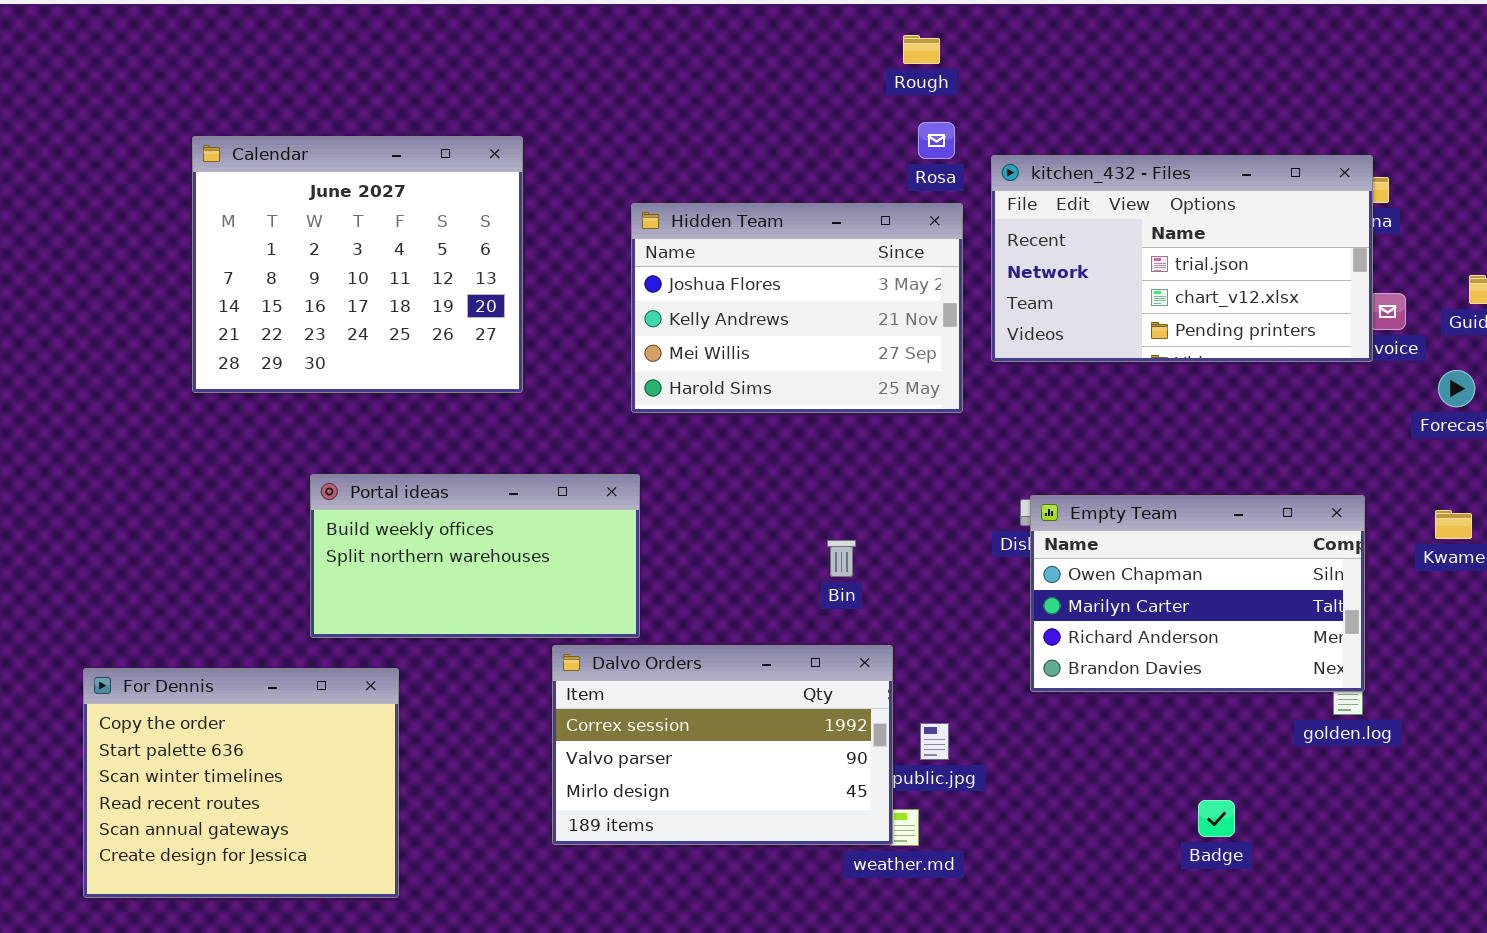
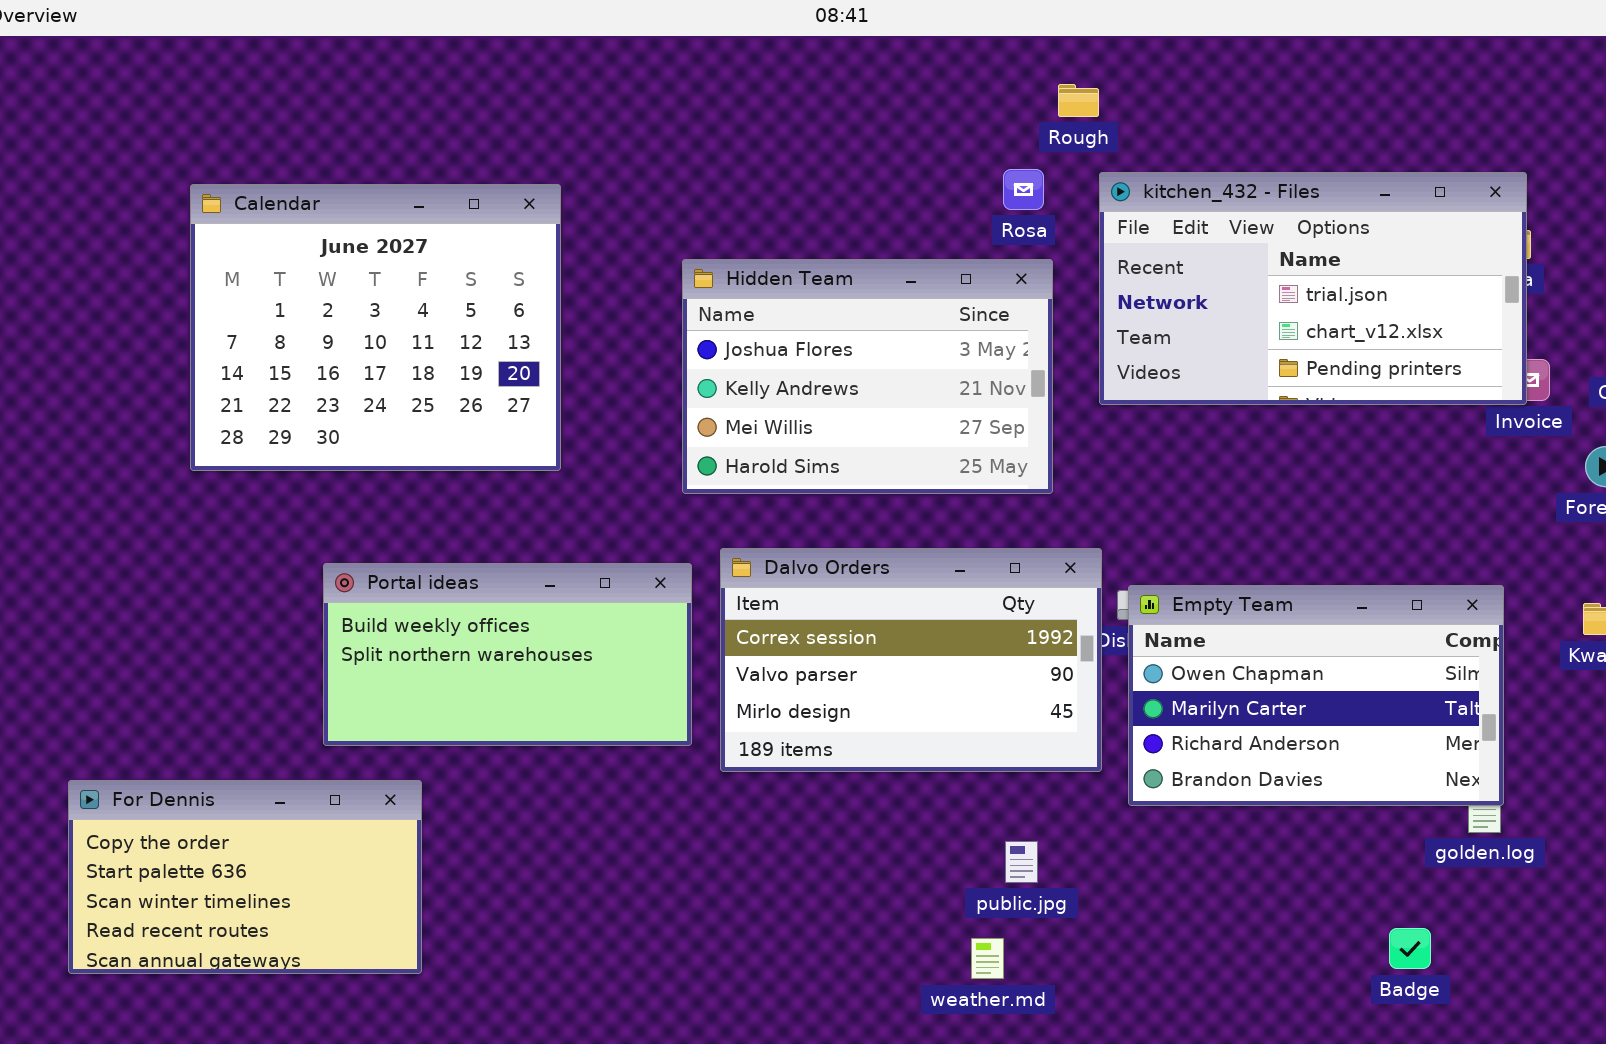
Rough: [903,35,940,64] -> [1058,84,1099,117], moved
kitchen_432 - Files: [991,155,1373,362] -> [1099,172,1527,405], moved
Dalvo Orders: [552,645,893,845] -> [720,548,1102,772], moved
For Dennis: [83,668,399,898] -> [68,780,422,974], resized
Badge: [1198,800,1235,837] -> [1389,928,1431,969], moved

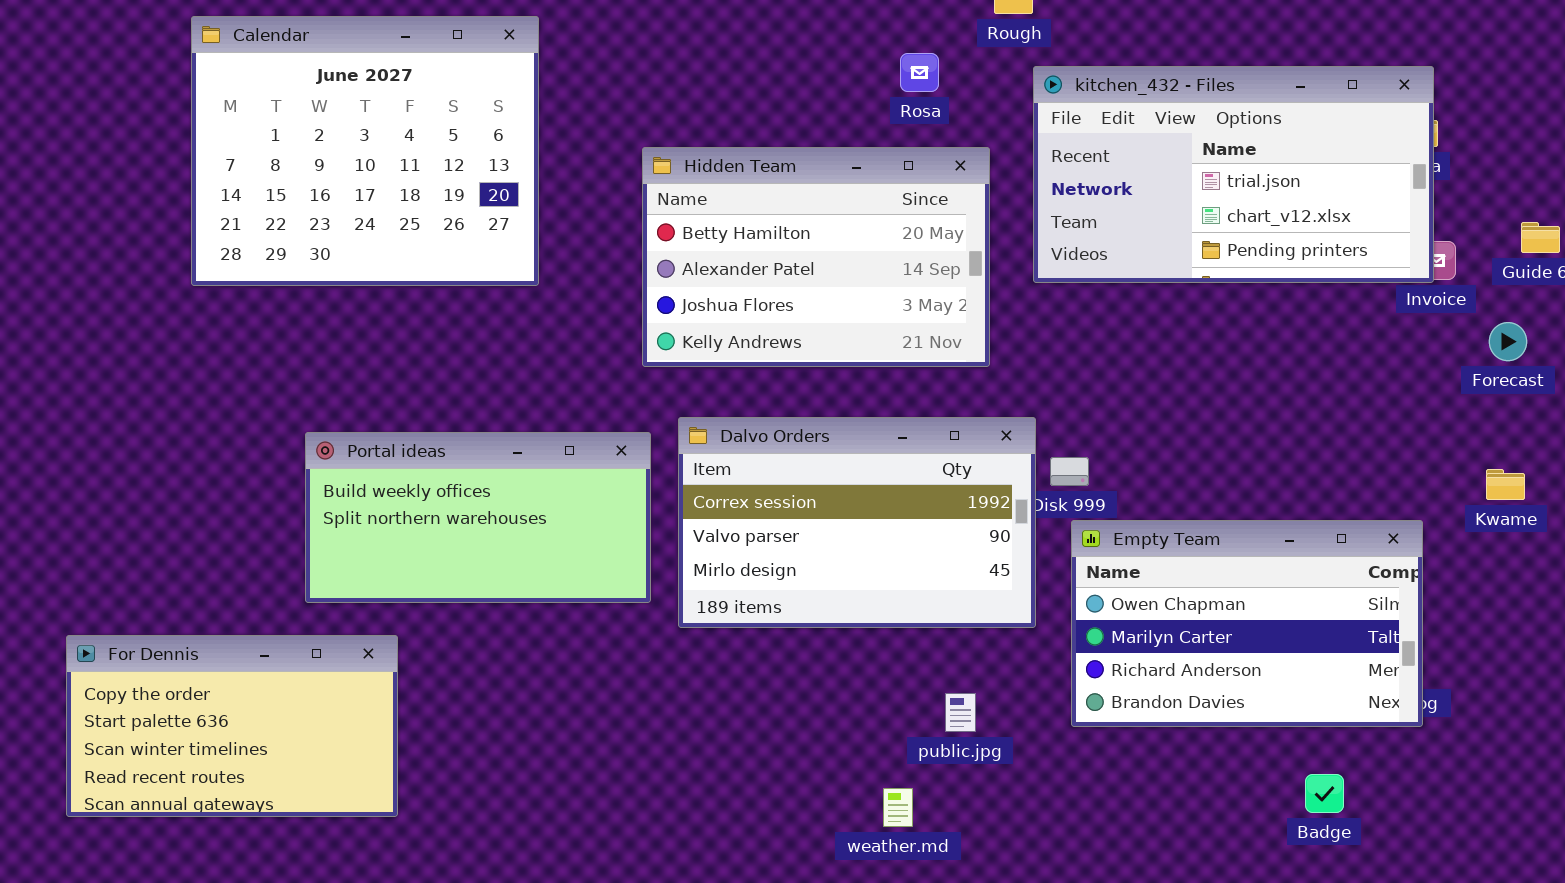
Rosa: [1003,169,1044,210] -> [900,53,939,92], moved
Calendar: [190,184,561,471] -> [191,16,539,286], moved
Hidden Team: [682,259,1053,494] -> [642,147,990,367], scrolled up 2 rows
Empty Team: [1128,585,1504,806] -> [1071,520,1423,727], moved
weather.md: [971,938,1004,979] -> [883,788,913,827], moved

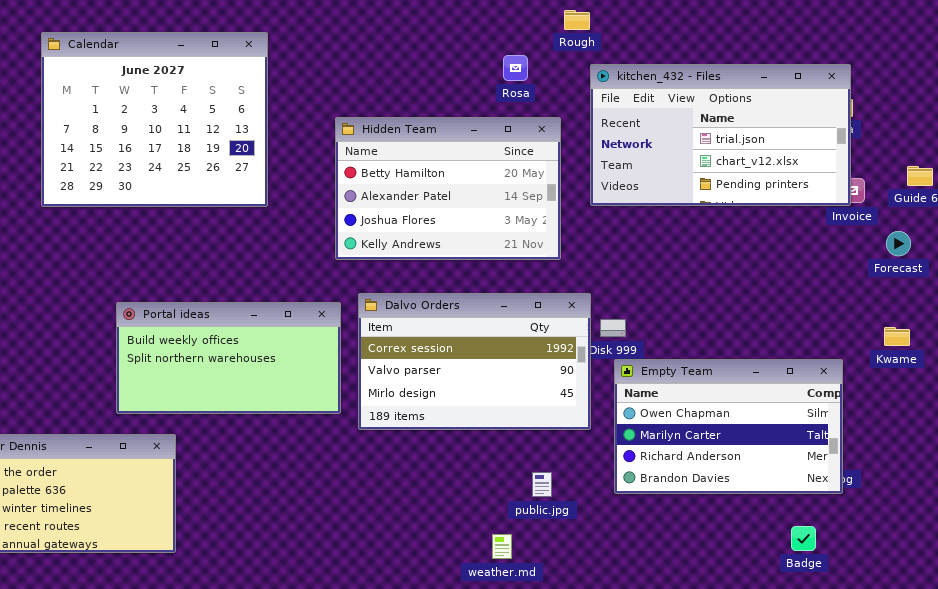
Badge: [1305,774,1344,813] -> [791,526,816,551], moved

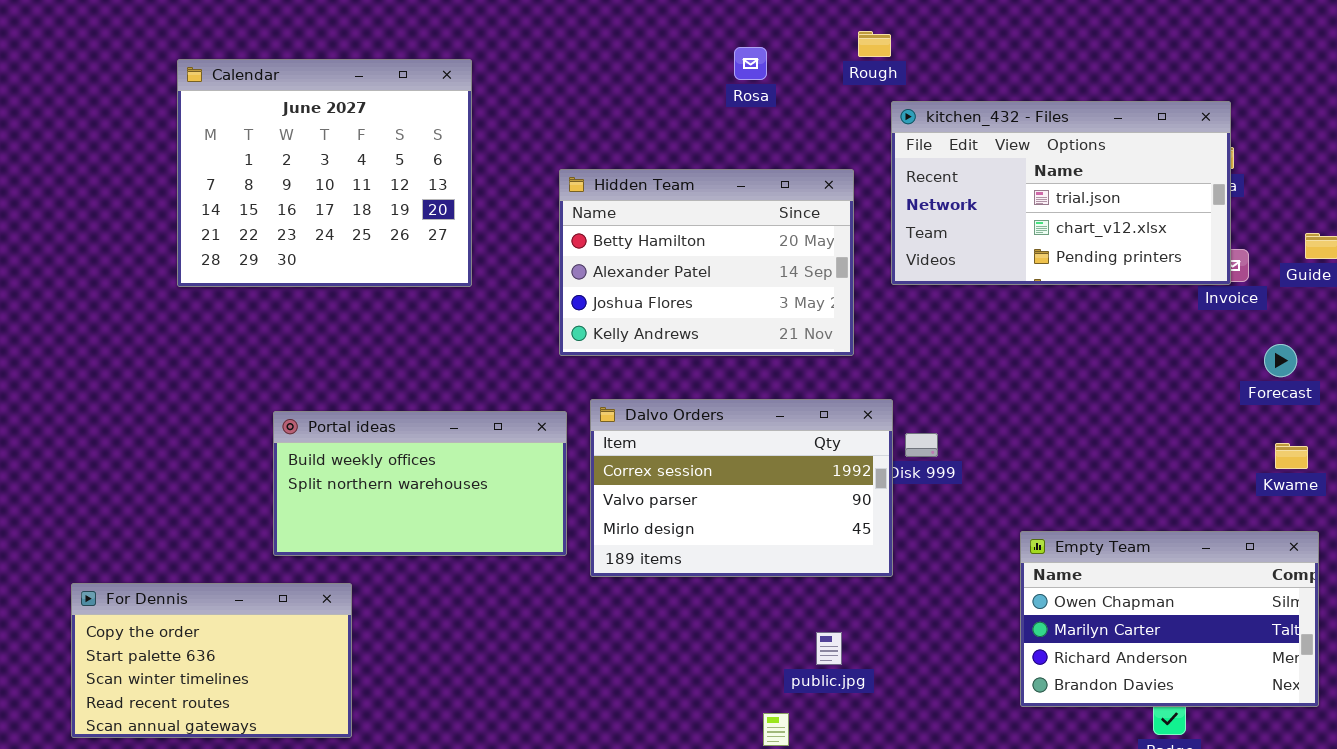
Rosa: [503,55,528,81] -> [734,47,767,80], moved
Forecast: [886,231,911,256] -> [1264,344,1297,377], moved
Empty Team: [614,359,843,494] -> [1020,531,1319,707], moved

